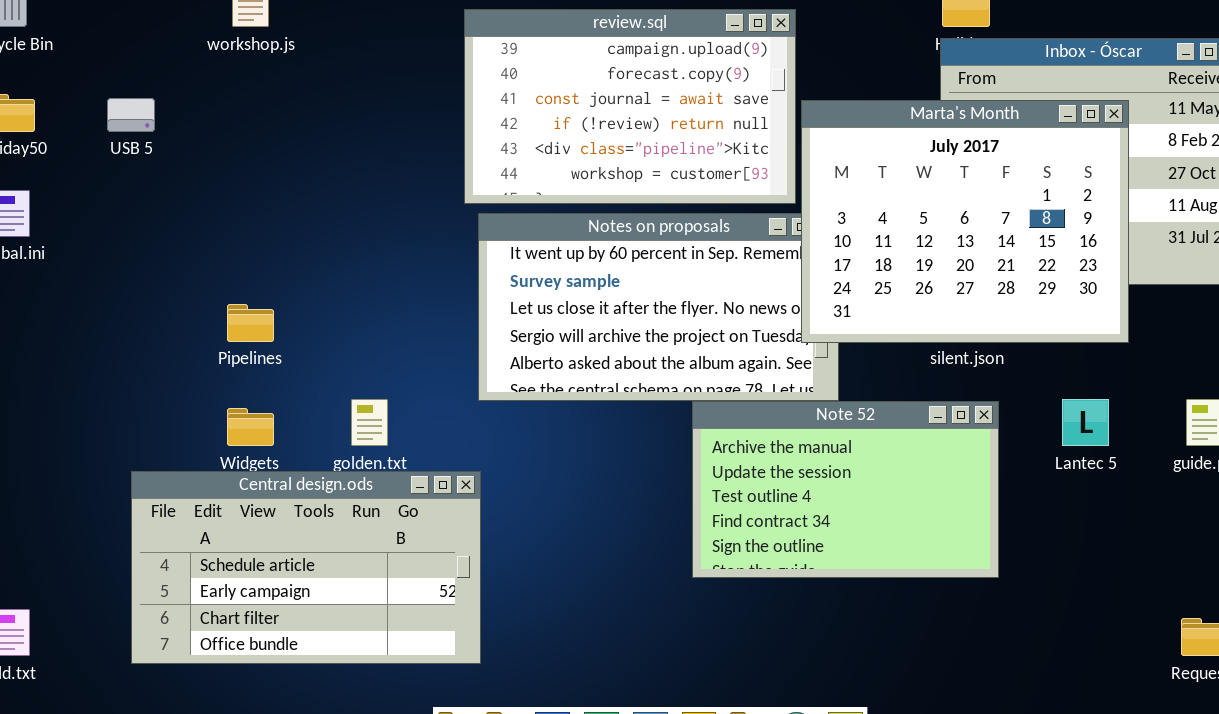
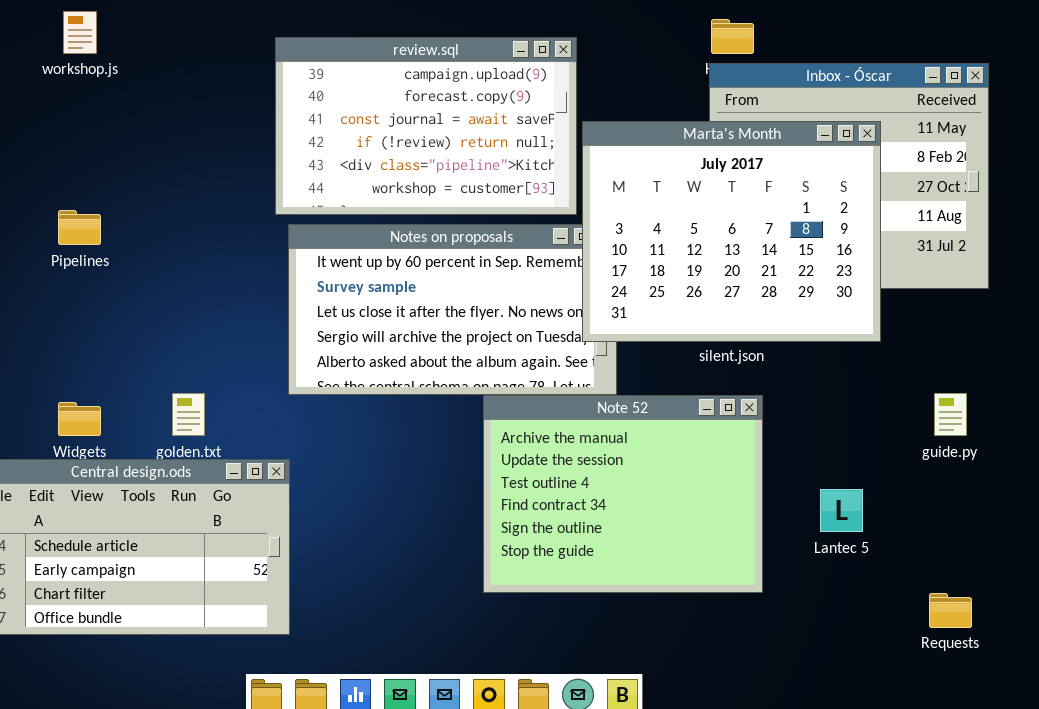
Pipelines: [227,304,274,342] -> [58,210,101,245], moved
Lantec 5: [1062,399,1109,446] -> [820,489,863,532], moved
Note 52: [692,401,999,578] -> [483,395,763,593], resized

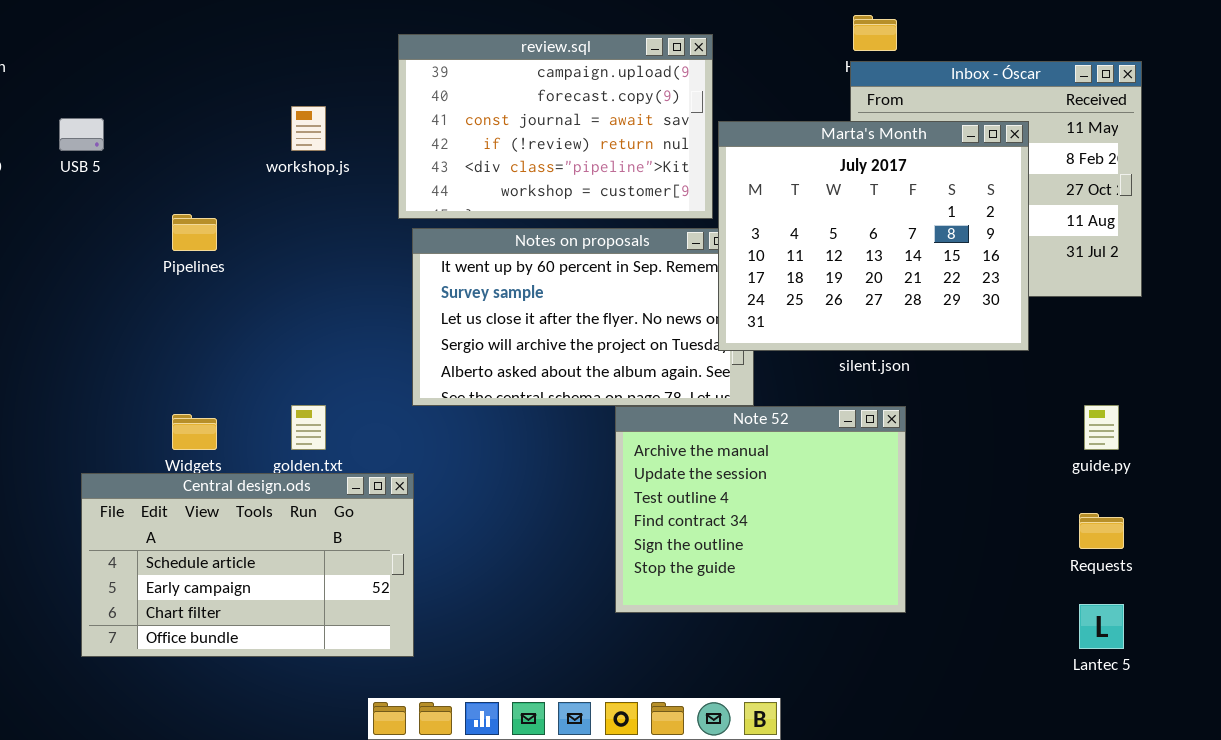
workshop.js: [63,11,97,54] -> [291,106,326,151], moved
Lantec 5: [820,489,863,532] -> [1079,604,1124,649], moved
Requests: [929,593,972,628] -> [1079,513,1124,549], moved

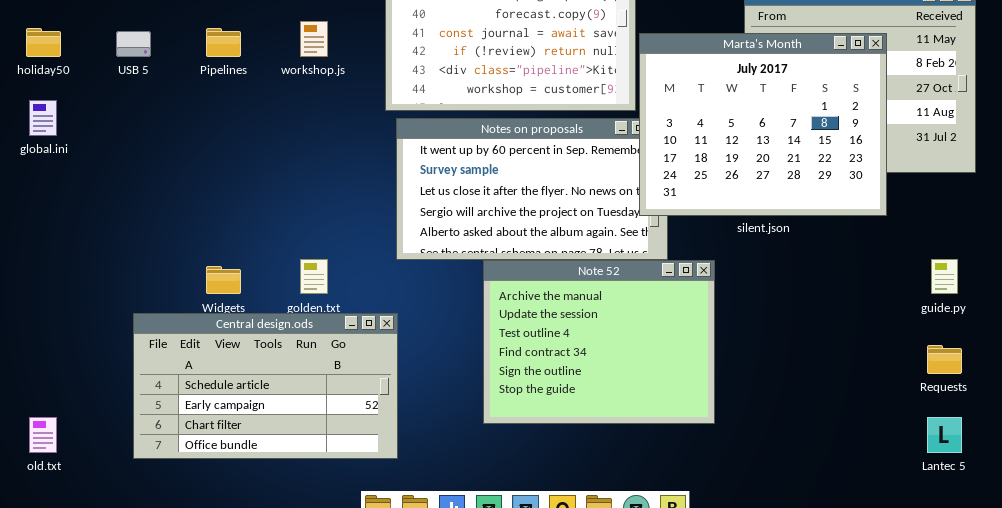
Pipelines: [172,214,217,251] -> [206,28,241,57], moved
Note 52: [615,406,906,613] -> [483,260,715,424], moved

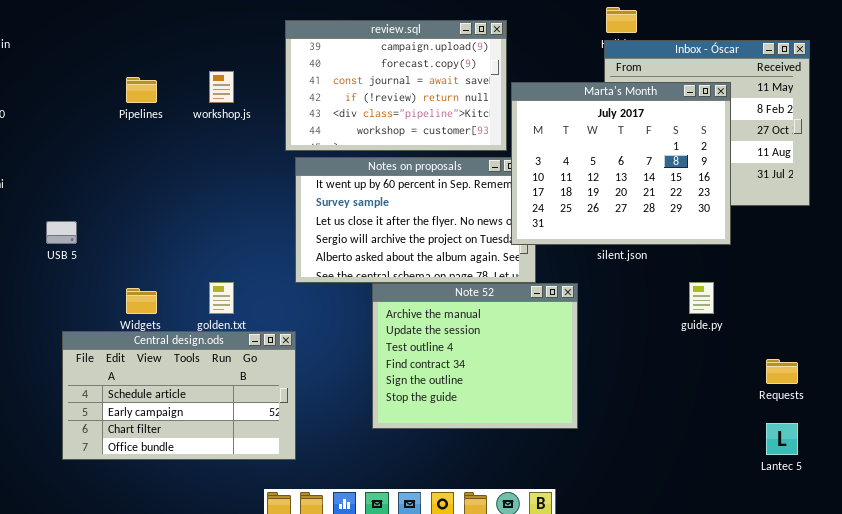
USB 5: [116,31,151,57] -> [46,221,77,244], moved
guide.py: [931,259,958,294] -> [689,282,714,314], moved

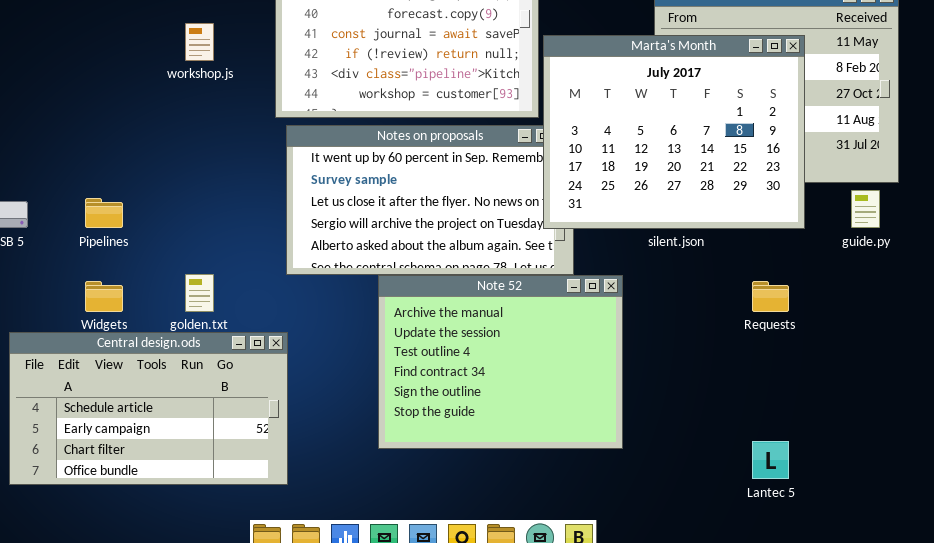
Pipelines: [126,77,157,103] -> [85,198,123,228], moved
guide.py: [689,282,714,314] -> [851,190,880,228], moved
Requests: [766,359,798,384] -> [752,281,789,312], moved
Lantec 5: [766,423,798,455] -> [752,441,789,479], moved

